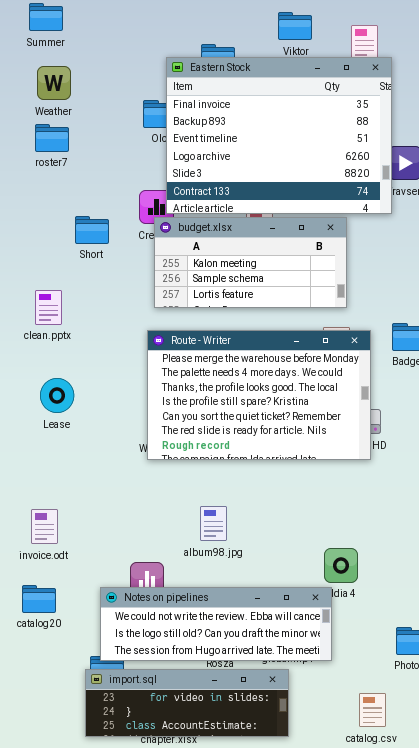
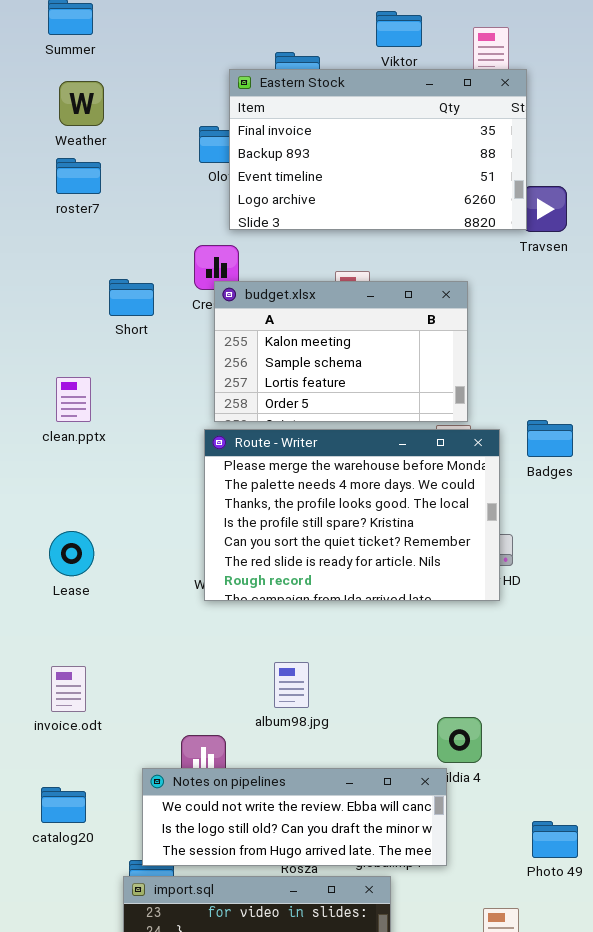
Eastern Stock: [166,57,392,214] -> [229,69,527,230], resized
budget.xlsx: [154,217,347,308] -> [214,281,468,422], resized
Lease: [40,378,74,413] -> [49,531,94,576], moved
catalog20: [22,585,56,613] -> [41,787,86,823], moved

